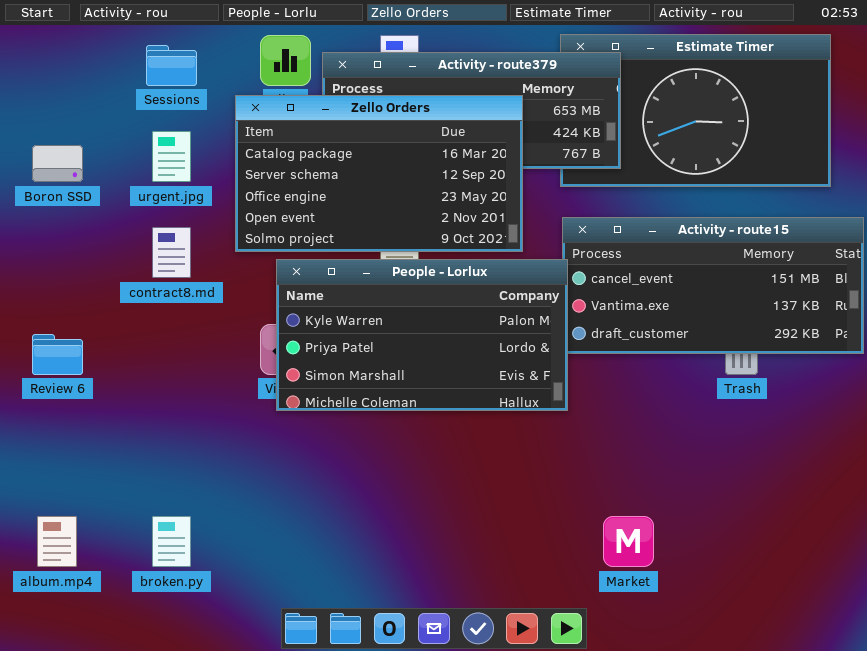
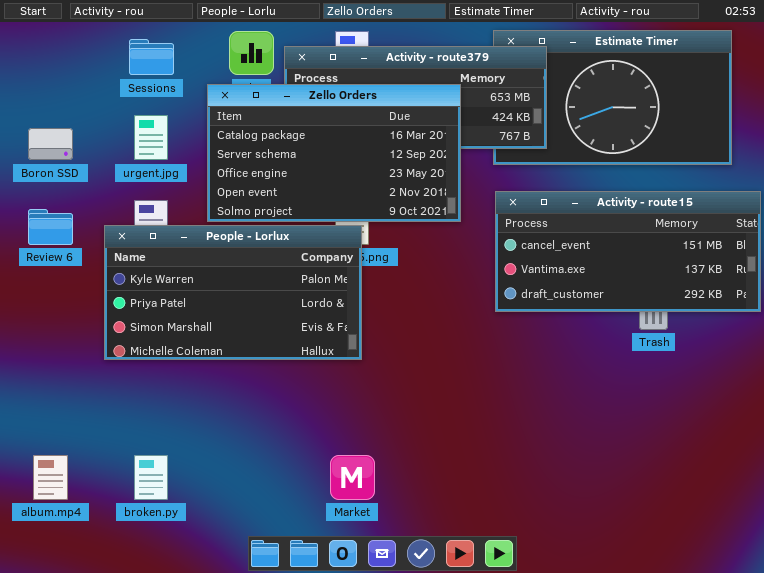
People - Lorlux: [276,259,568,411] -> [104,225,362,360], moved
Review 6: [32,334,83,375] -> [28,209,73,245], moved
Market: [603,516,654,567] -> [330,455,375,500], moved

